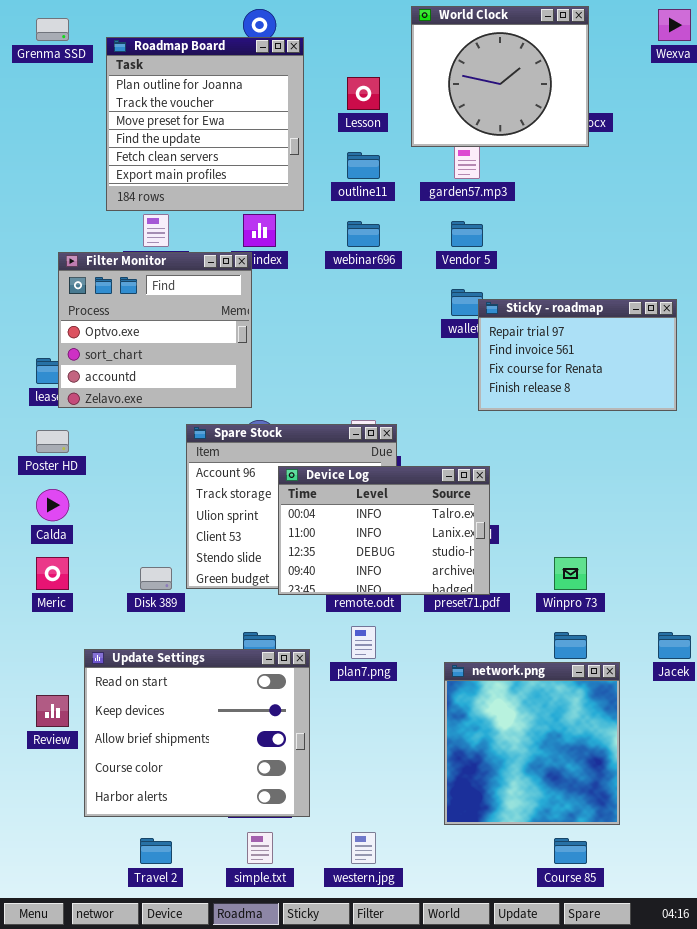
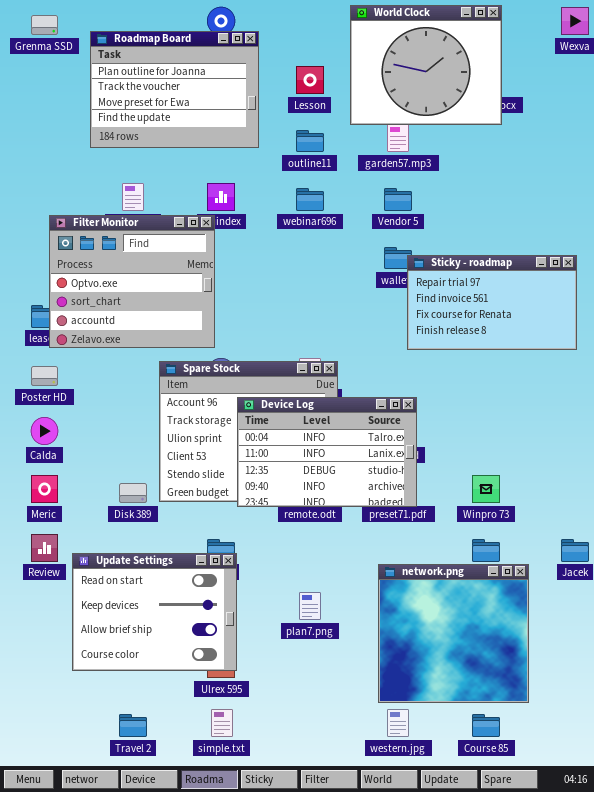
Roadmap Board: [106,37,304,211] -> [90,31,259,148], resized
plan7.png: [351,626,376,659] -> [299,592,321,620], moved
Update Settings: [84,649,310,817] -> [72,553,237,671], resized
Review: [36,695,69,727] -> [31,534,58,562], moved
western.jpg: [351,832,376,864] -> [387,709,409,737], moved

